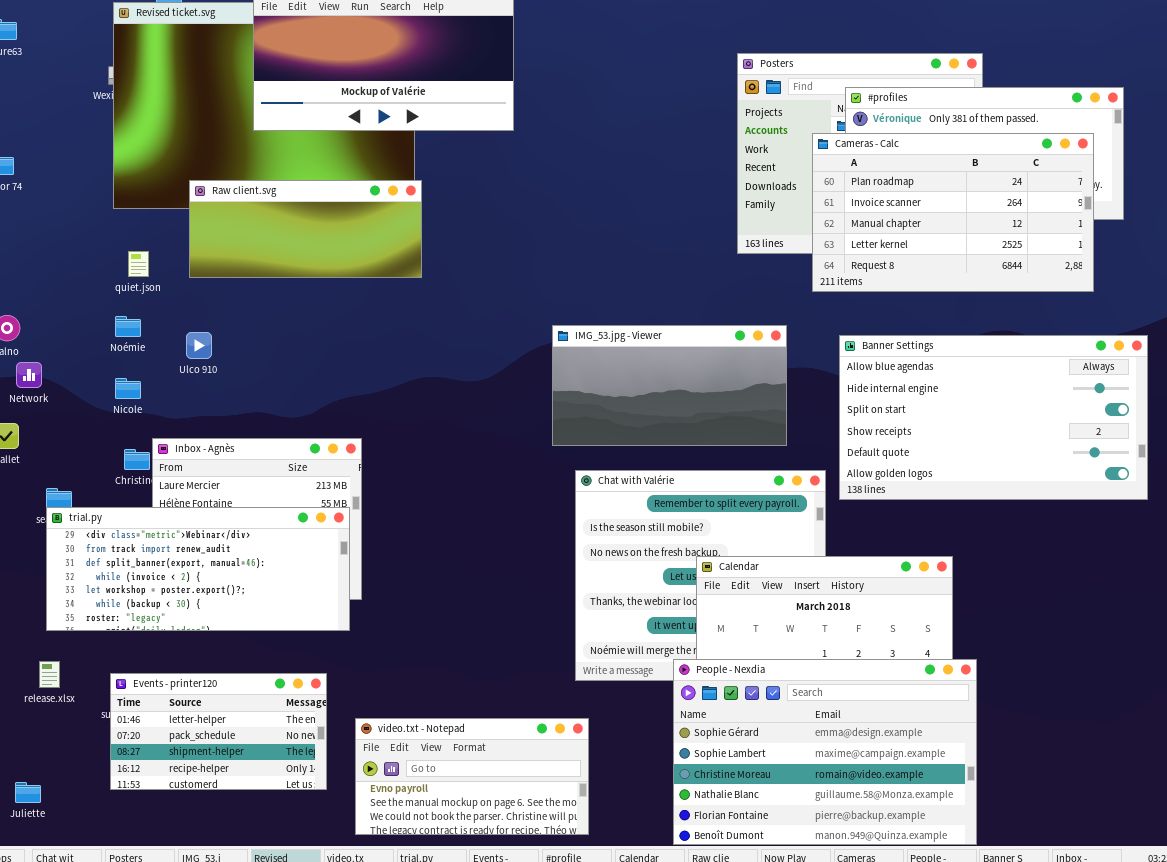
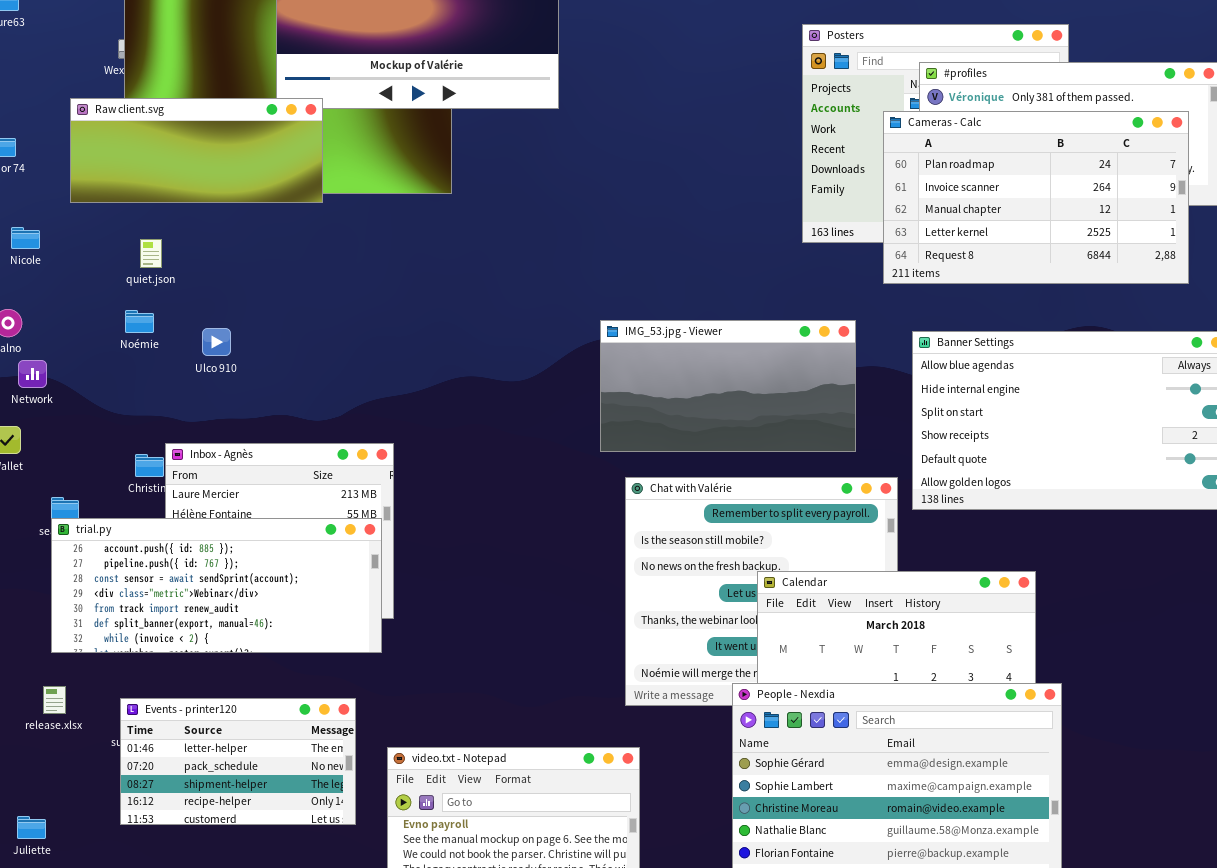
Raw client.svg: [189,180,422,278] -> [70,98,323,203], moved
Nicole: [115,378,141,399] -> [11,227,40,249], moved
trial.py: [46,507,350,631] -> [51,518,382,653], scrolled up 3 rows

